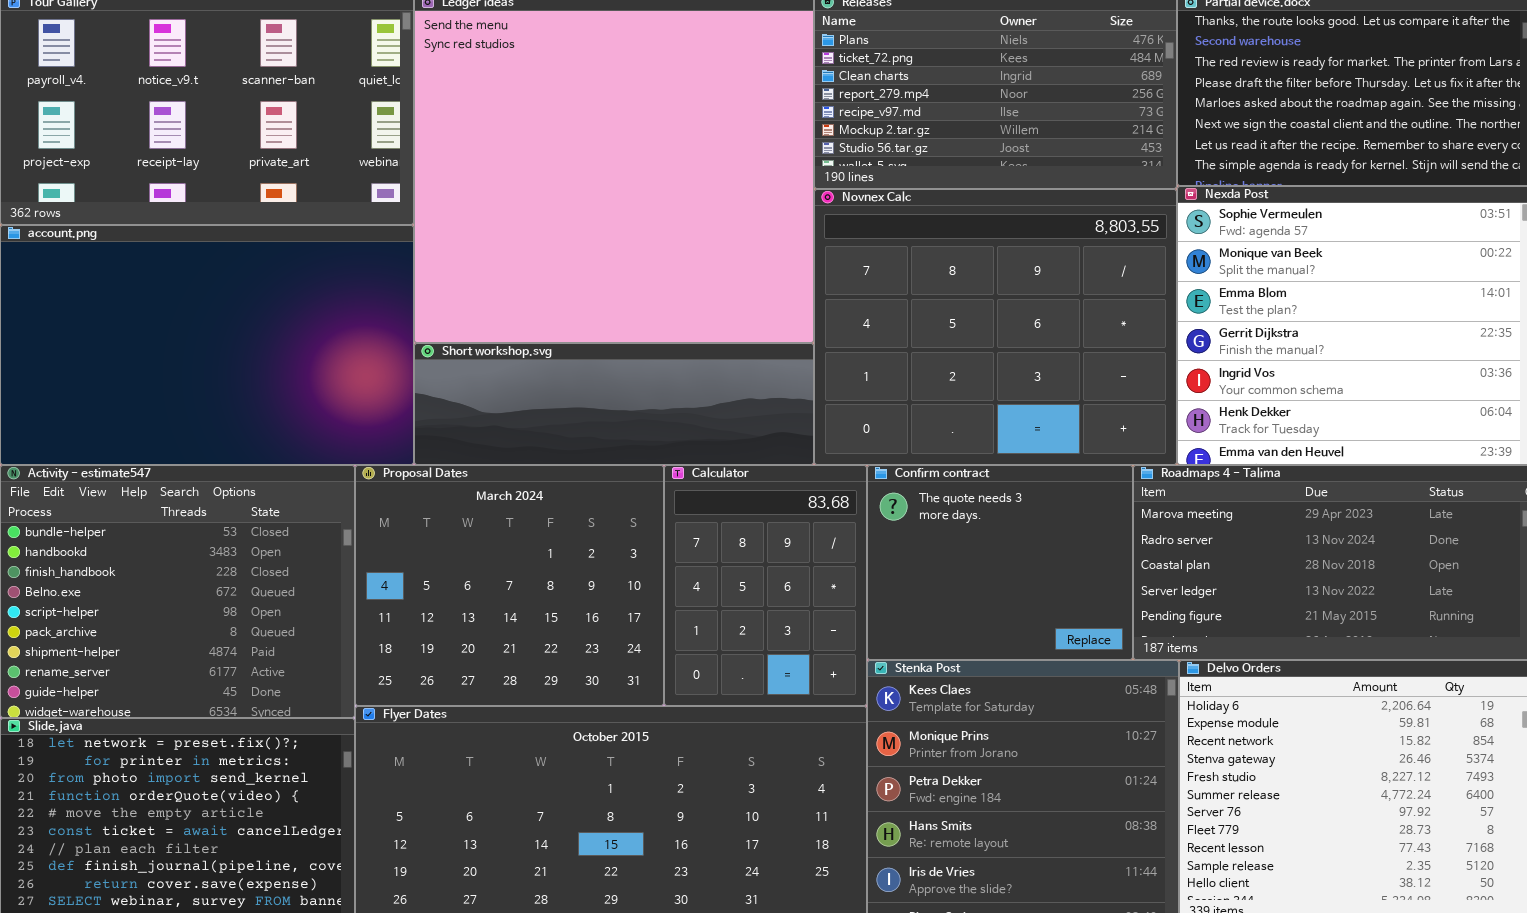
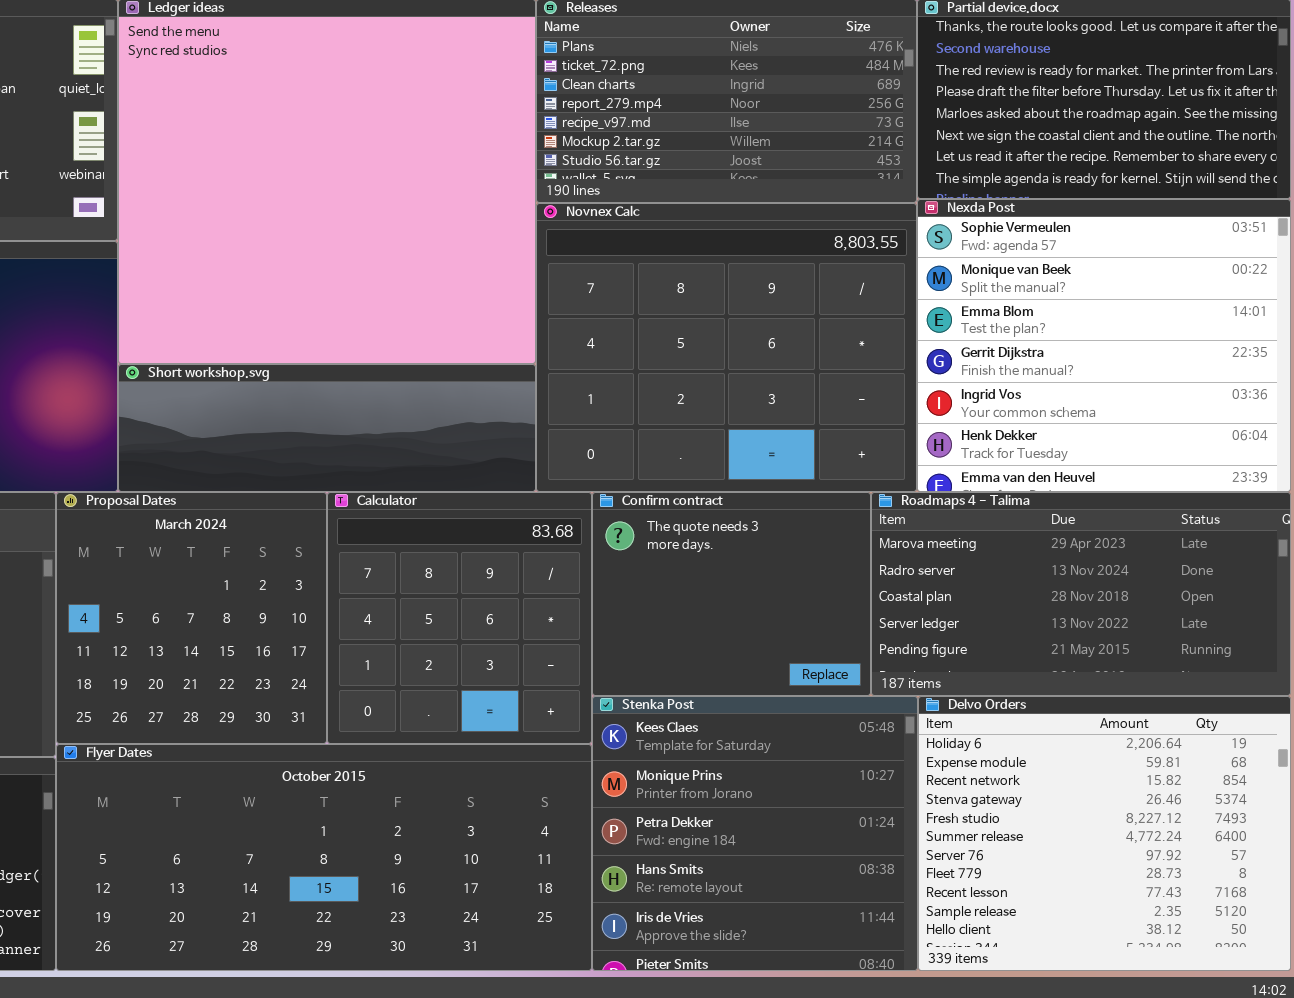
Proposal Dates: [355,465,664,706] -> [56,492,327,744], resized
Calculator: [664,465,867,706] -> [327,492,592,744], resized

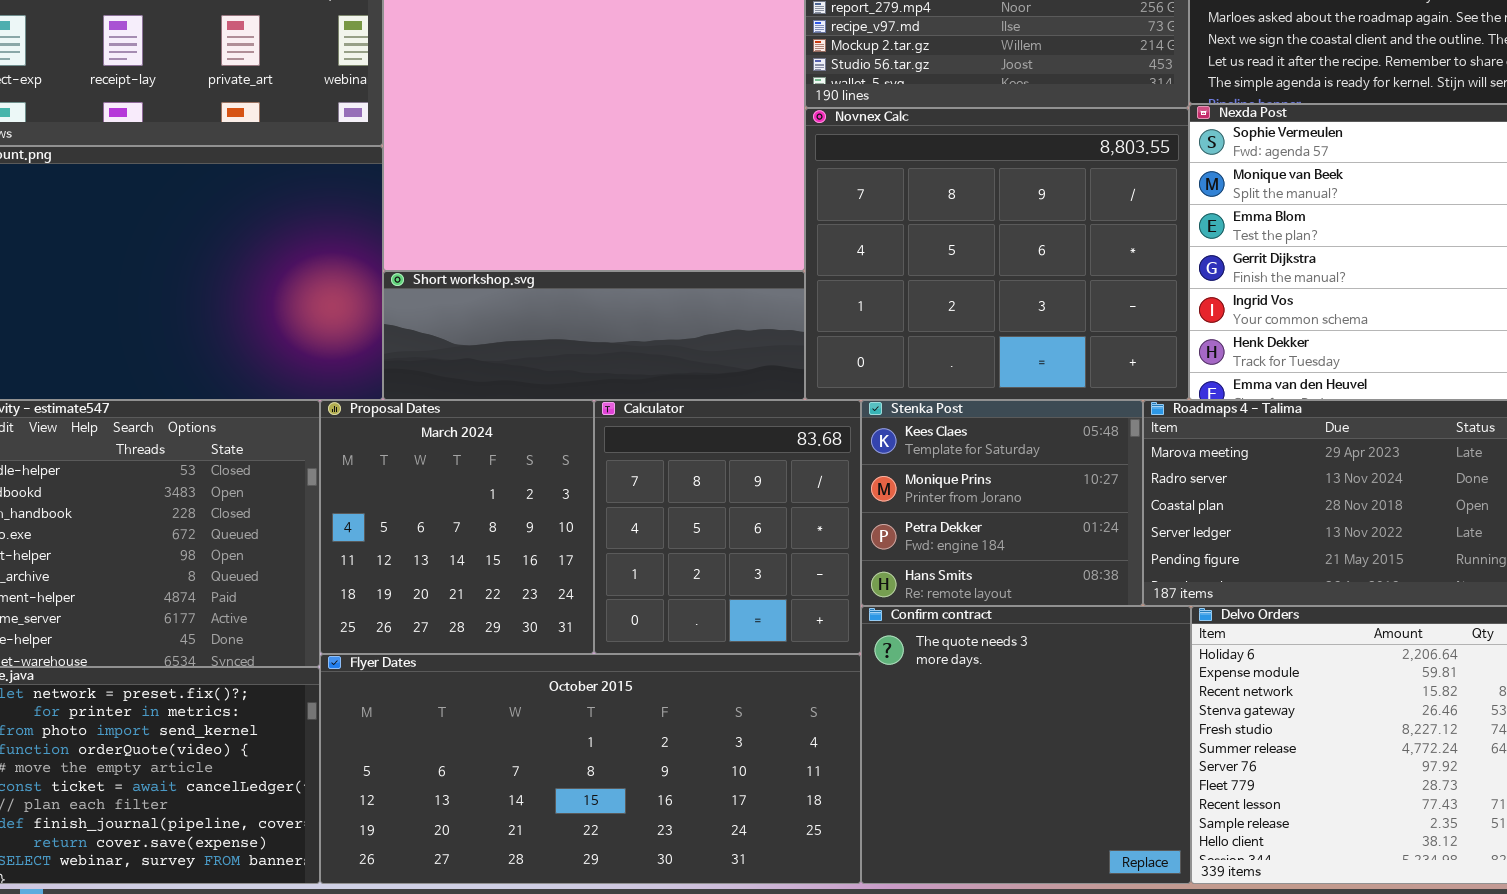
Confirm contract: [592,492,871,696] -> [861,606,1191,884], moved, resized
Stenka Post: [592,696,918,971] -> [861,400,1143,606], moved, resized

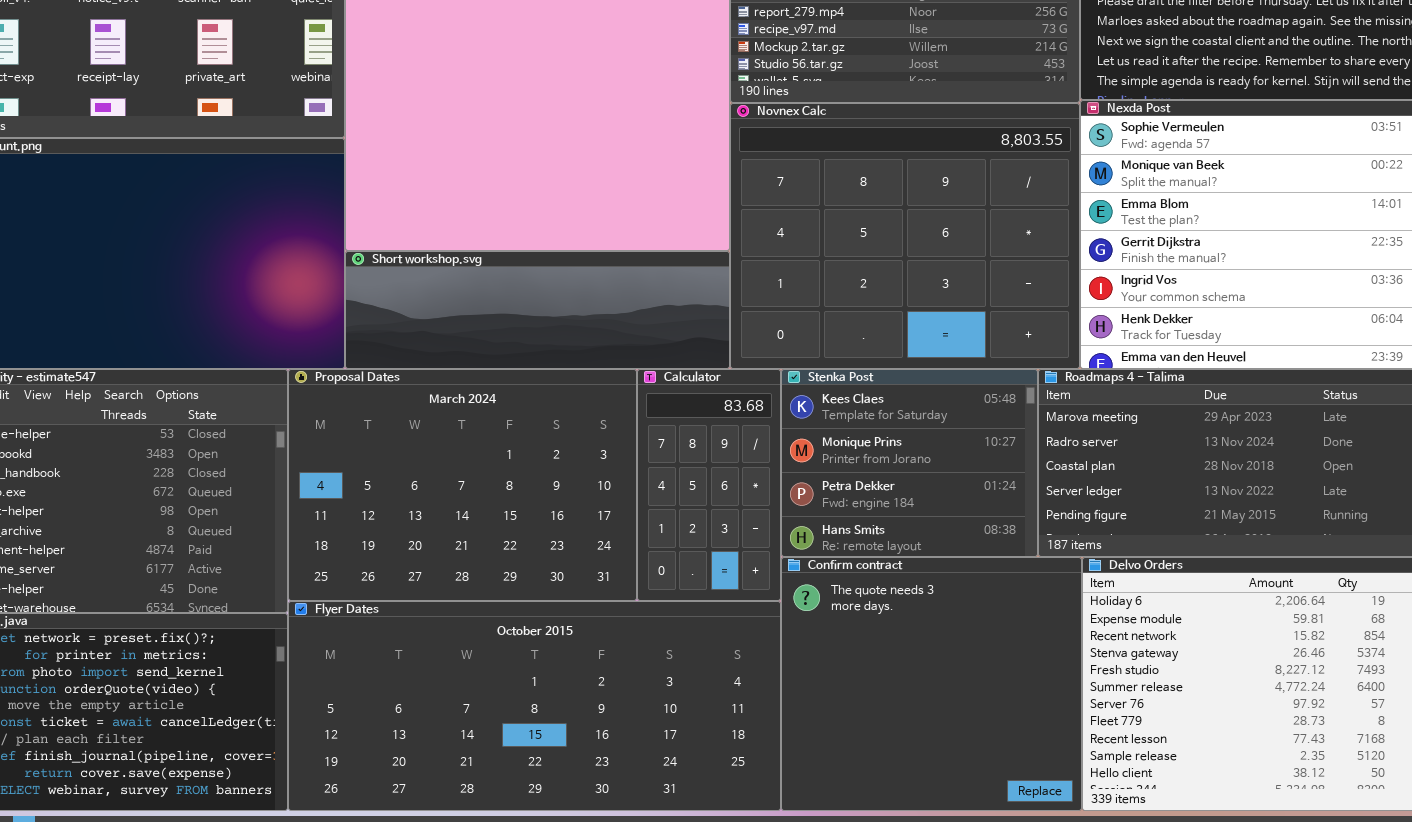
Proposal Dates: [320,400,594,654] -> [288,369,637,601], resized
Calculator: [594,400,861,654] -> [637,369,781,601], resized

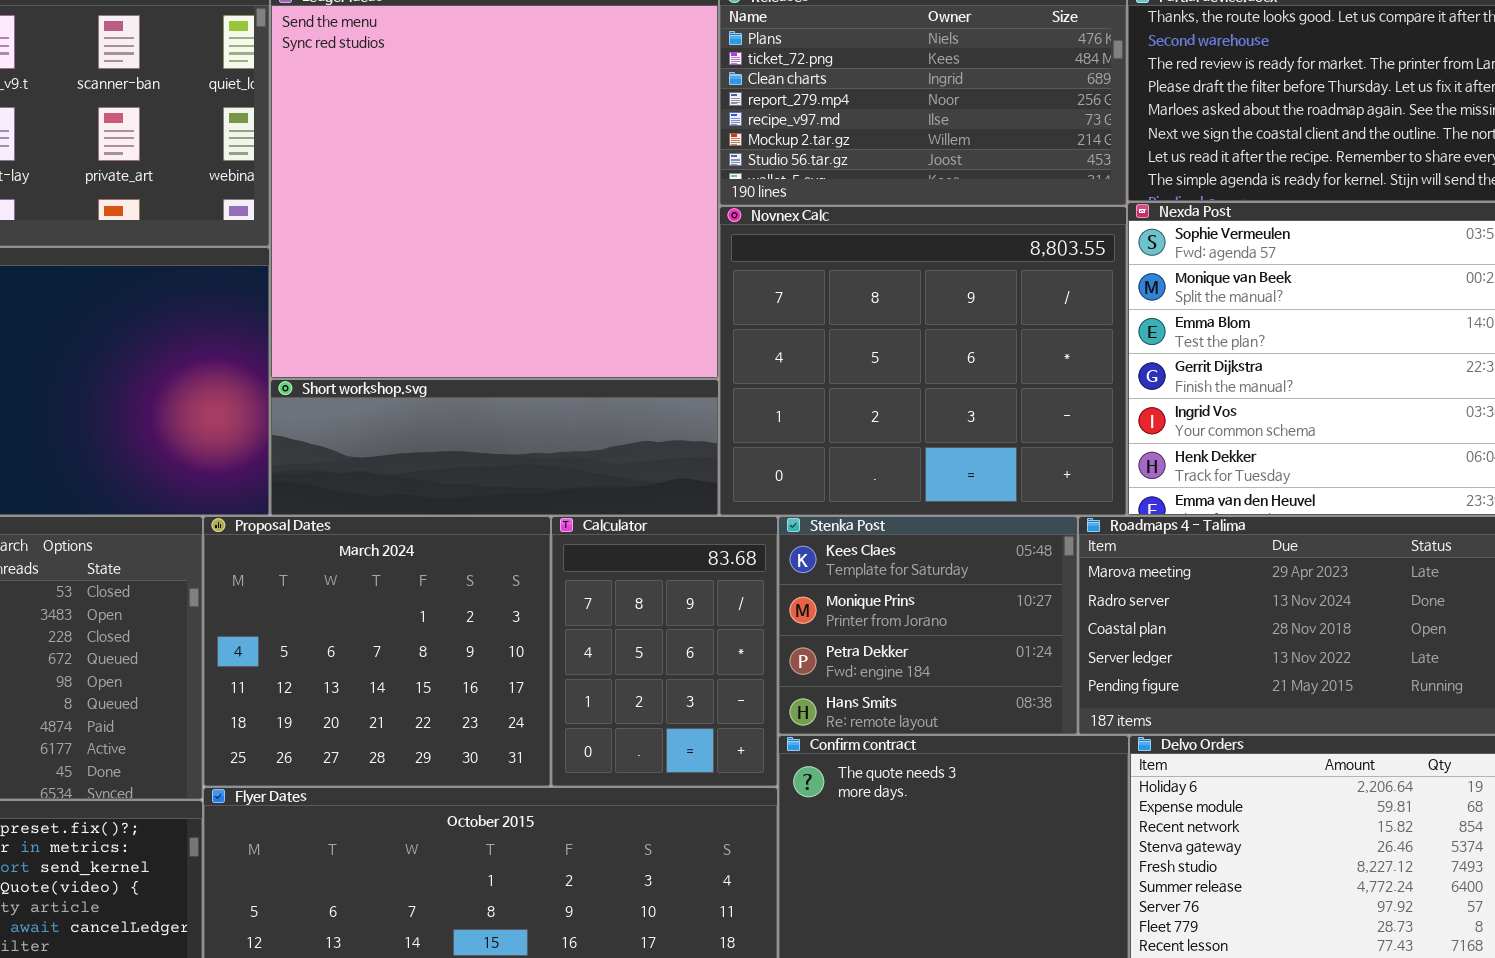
Proposal Dates: [288,369,637,601] -> [203,516,551,787], resized
Calculator: [637,369,781,601] -> [551,516,778,787], resized

